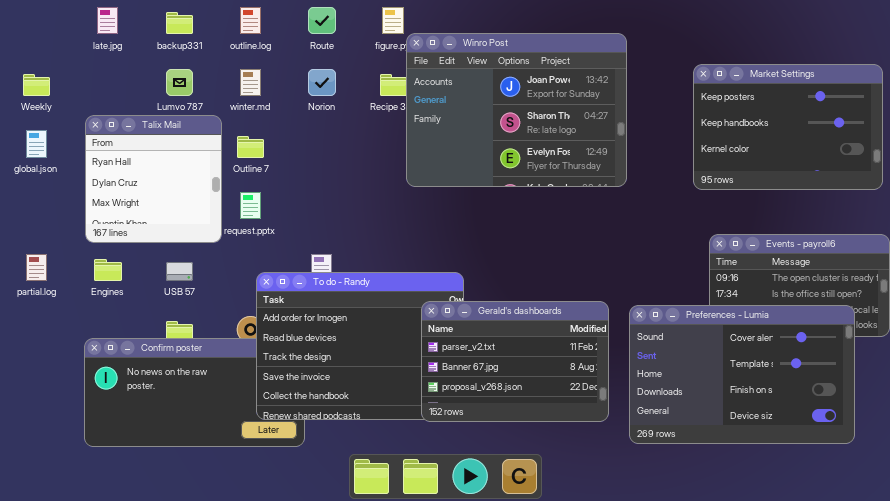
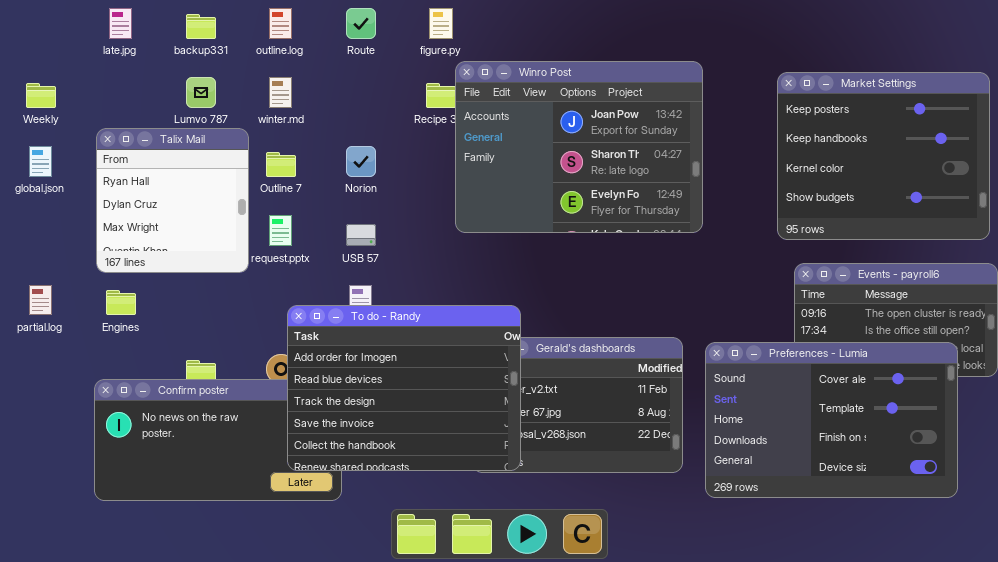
Winro Post: [406,33,627,187] -> [455,61,703,233], moved
Market Settings: [693,64,883,190] -> [777,72,990,240], resized
Norion: [308,69,336,96] -> [346,146,376,177], moved
USB 57: [166,262,193,281] -> [346,224,376,246], moved
To do - Randy: [256,272,464,420] -> [287,305,521,471], raised

